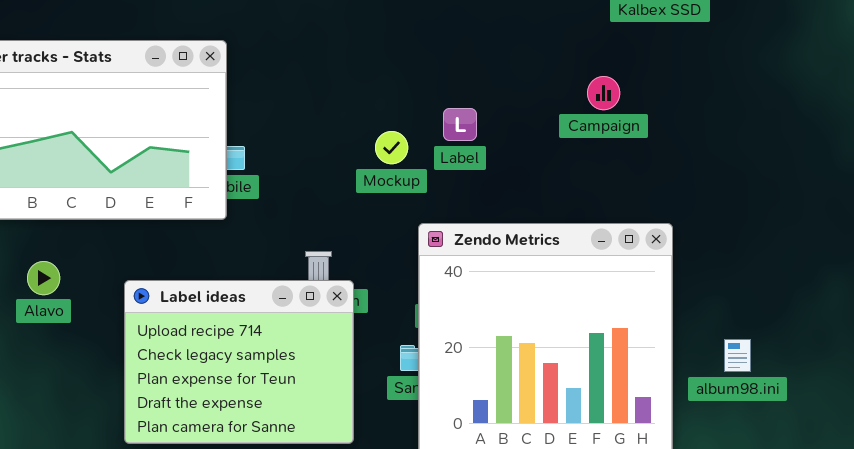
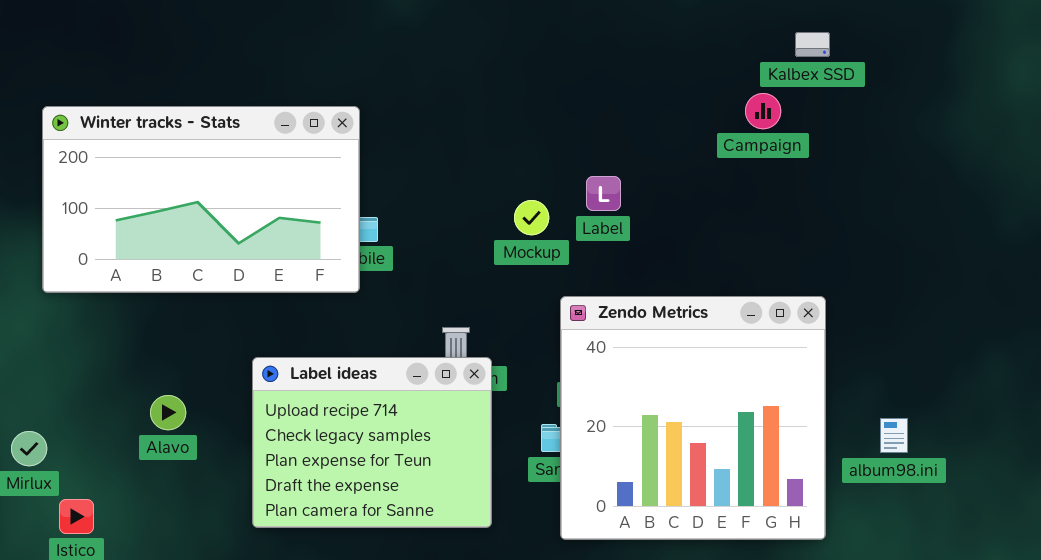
Campaign: [587,76,620,110] -> [745,93,781,129], moved
Alavo: [27,261,60,295] -> [150,395,186,430], moved

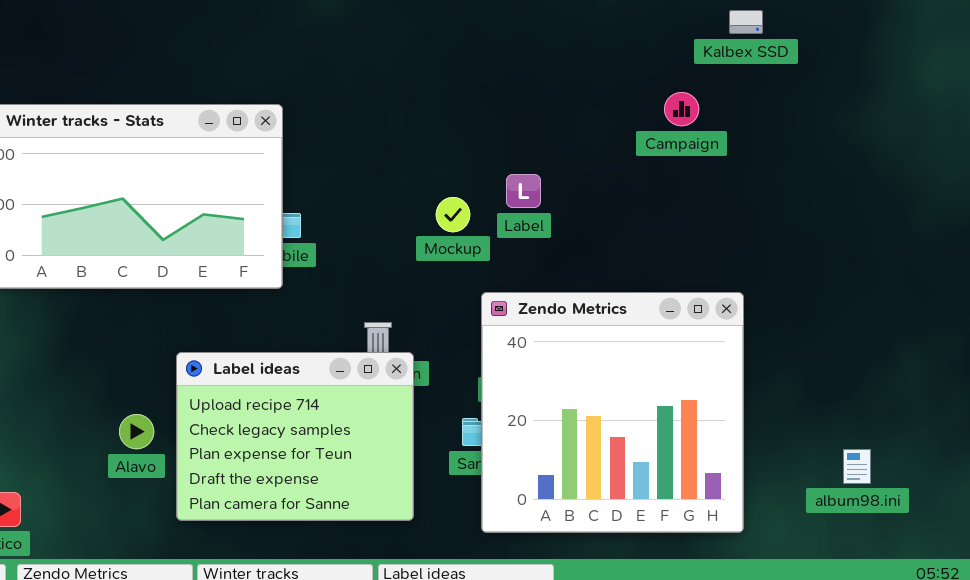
Kalbex SSD: [795,32,830,57] -> [729,10,763,34], moved
Alavo: [150,395,186,430] -> [119,414,154,449], moved
album98.ini: [880,418,908,453] -> [843,449,871,484], moved

